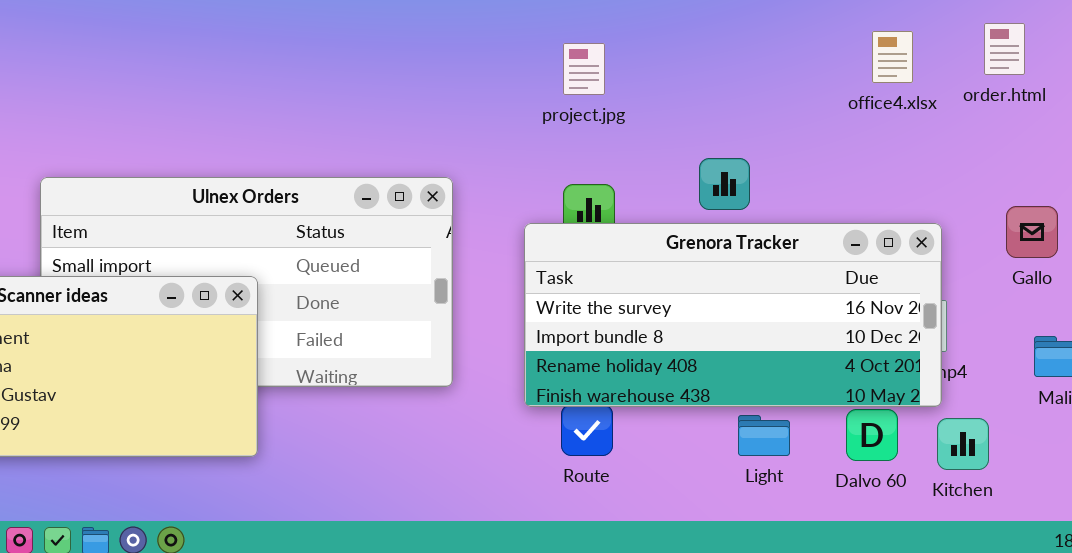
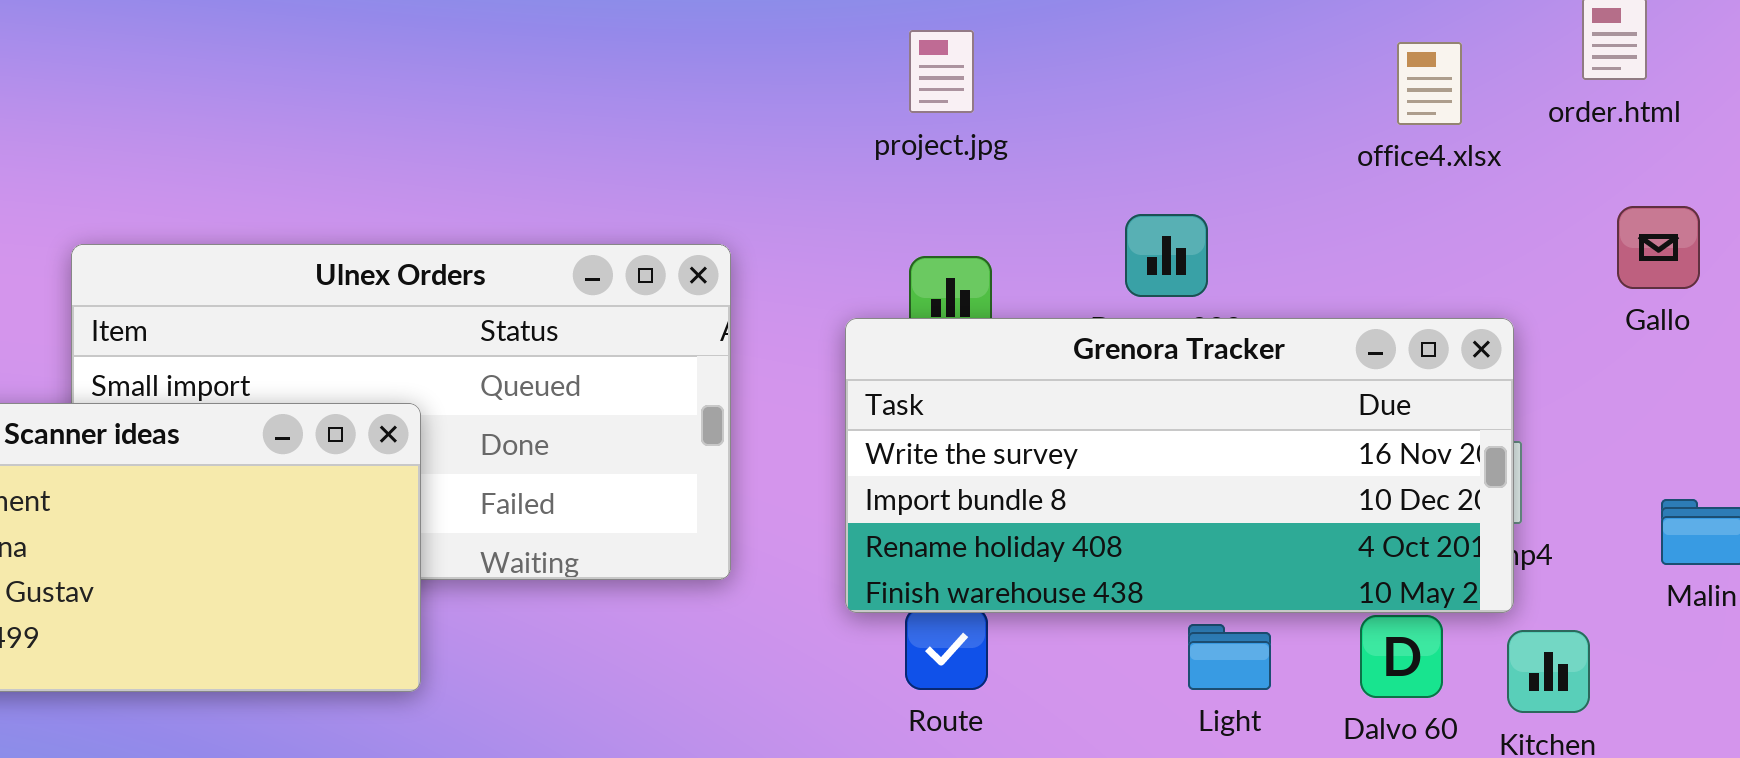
office4.xlsx: [872,31,913,83] -> [1397,42,1462,125], moved
Gallo: [1006,206,1058,258] -> [1617,206,1700,289], moved

